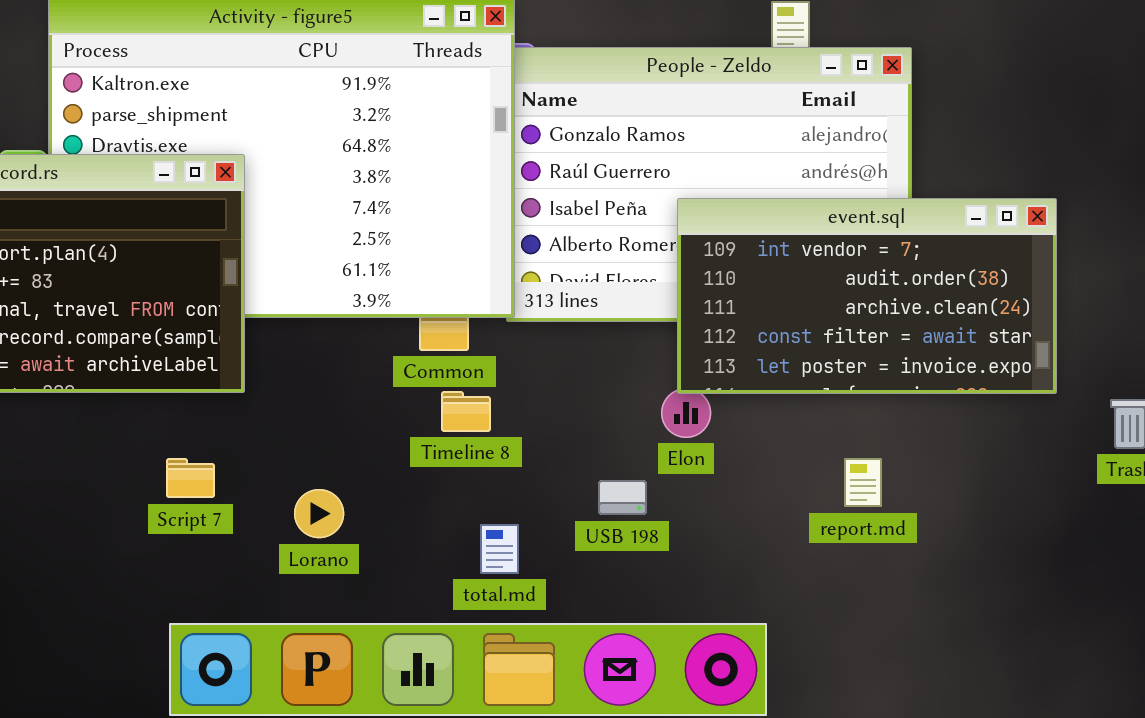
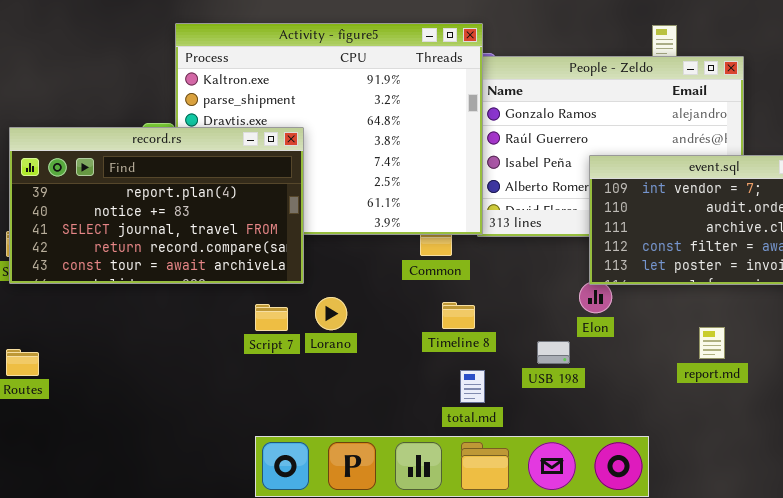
Timeline 8: [441,391,491,432] -> [442,302,475,329], moved
Script 7: [166,458,215,498] -> [255,304,288,331], moved
Lorano: [294,489,344,538] -> [315,297,347,330], moved

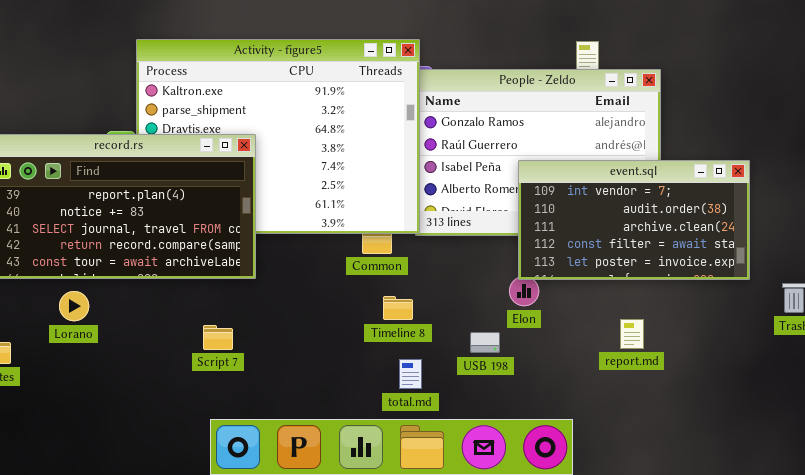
Lorano: [315,297,347,330] -> [59,291,89,321], moved
Script 7: [255,304,288,331] -> [203,325,233,350], moved

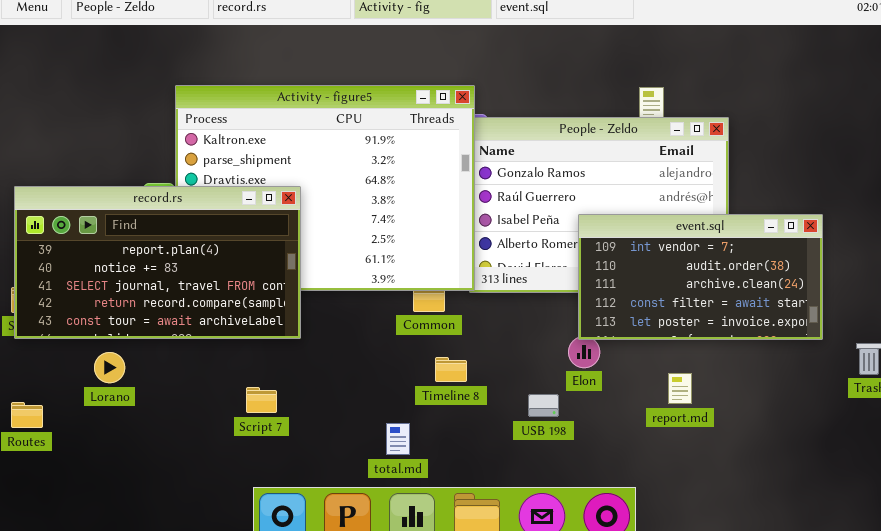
report.md: [620,319,644,349] -> [668,373,692,404], moved
total.md: [399,359,422,389] -> [386,423,410,455], moved

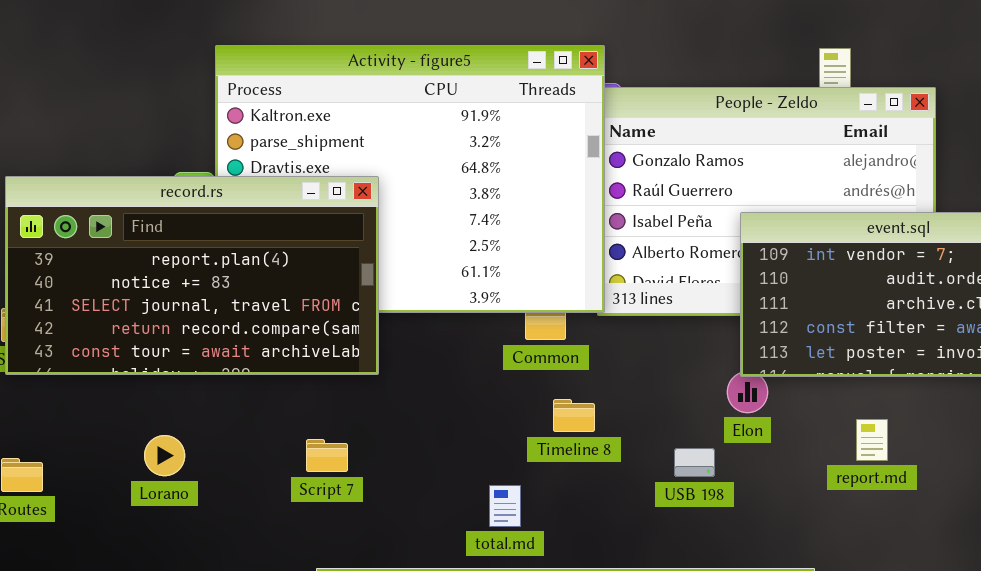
Lorano: [94,352,125,383] -> [144,435,185,476], moved

